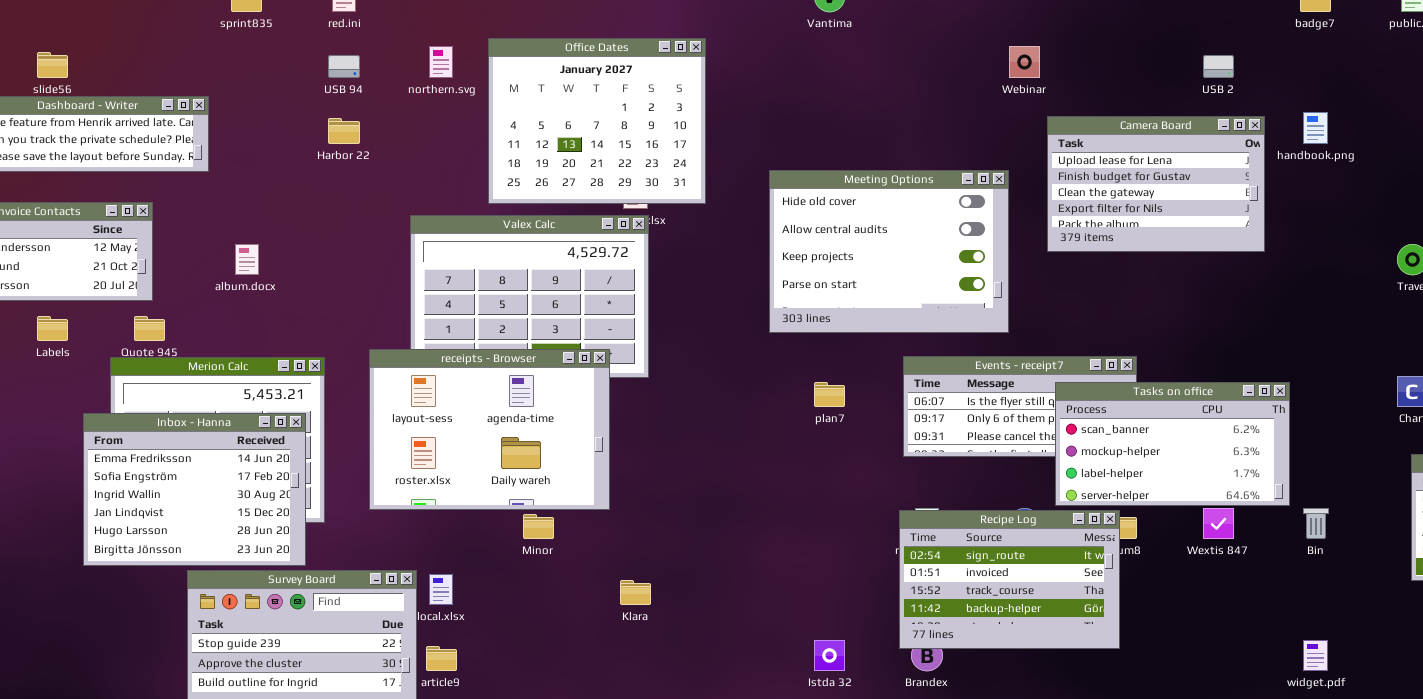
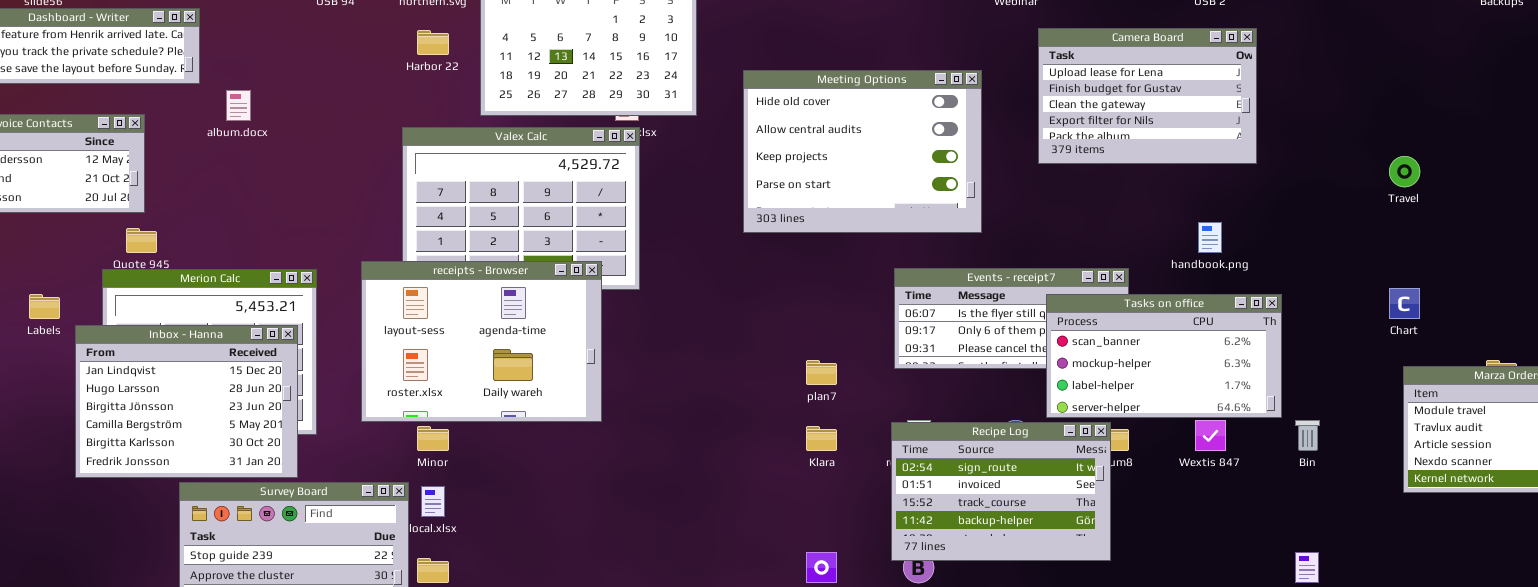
handbook.png: [1303,112,1328,144] -> [1198,222,1222,253], moved
Harbor 22: [328,118,360,144] -> [417,30,449,55], moved
Meeting Options: [769,170,1009,333] -> [743,70,982,233], moved
album.docx: [235,244,259,275] -> [226,90,251,121], moved
Labels: [37,316,68,341] -> [29,294,60,319], moved
plan7: [814,382,845,407] -> [806,360,837,385], moved
Inbox - Hanna: [83,413,306,566] -> [75,325,298,478], scrolled down 3 rows
Minor: [523,514,554,539] -> [417,426,449,451], moved
Klara: [620,580,651,605] -> [806,426,837,451], moved

